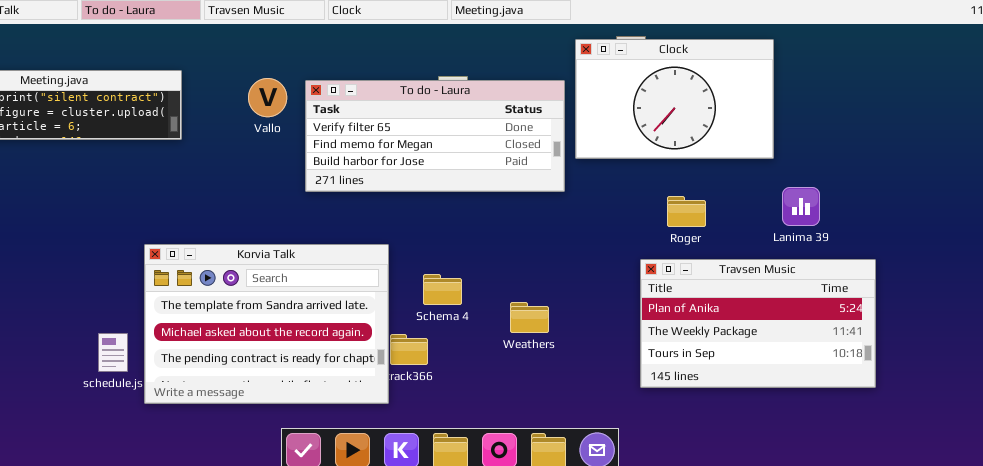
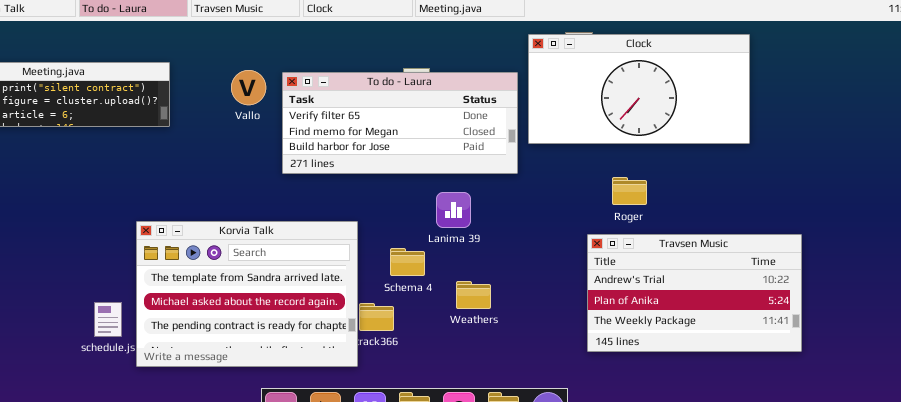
Clock: [575,39,774,159] -> [528,34,750,144], resized
Lanima 39: [782,187,820,226] -> [436,192,471,228], moved
Travsen Music: [640,259,876,388] -> [587,234,802,352], scrolled up 1 row
Weathers: [510,302,549,333] -> [456,281,491,309], moved

